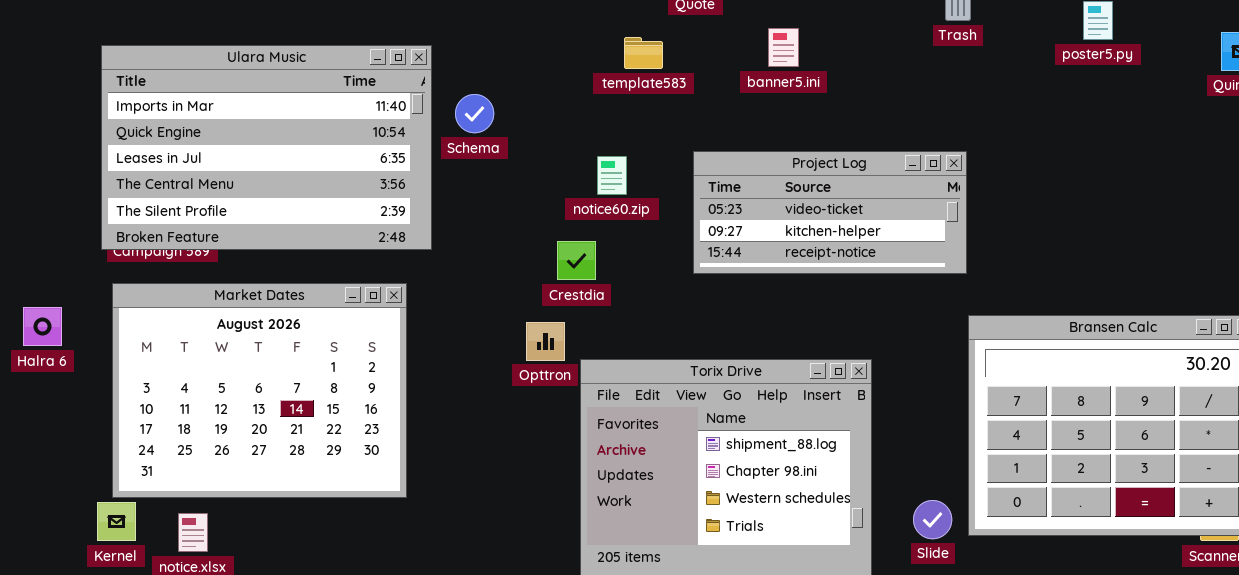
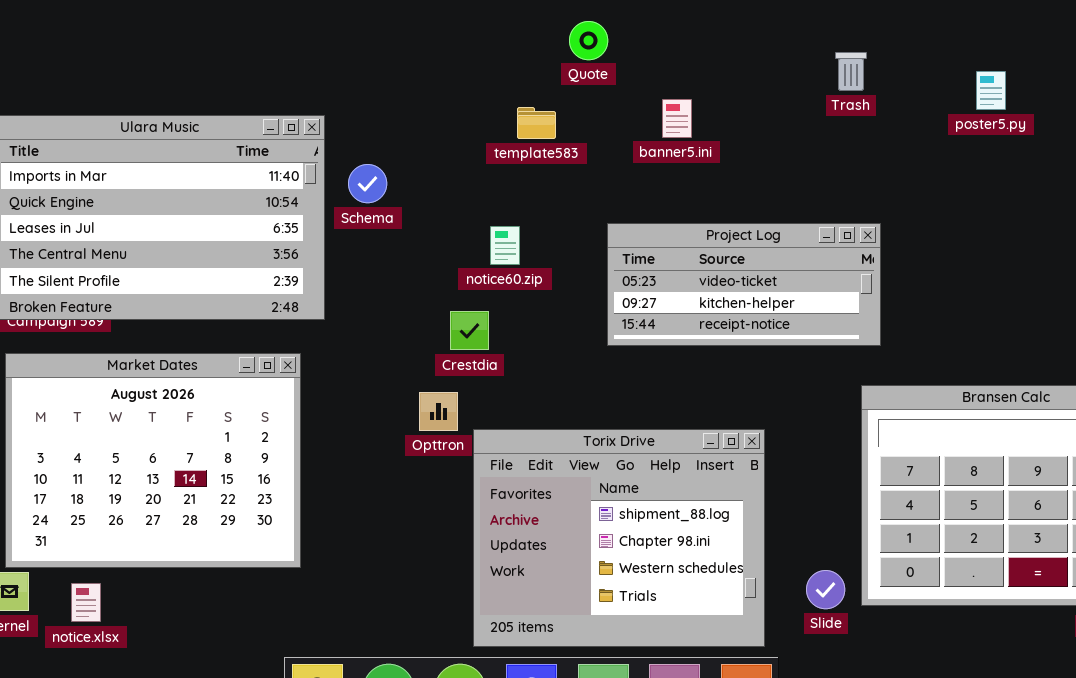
Project Log: [693,151,967,274] -> [607,223,881,346], moved

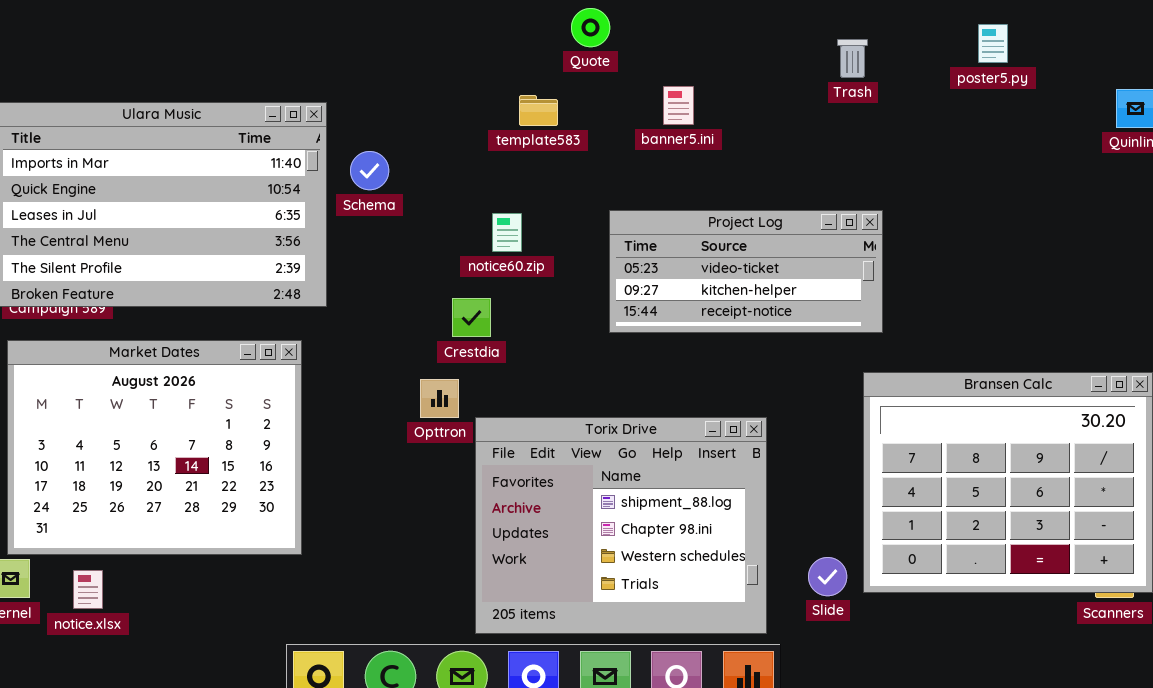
poster5.py: [976,71,1006,110] -> [978,24,1008,63], moved

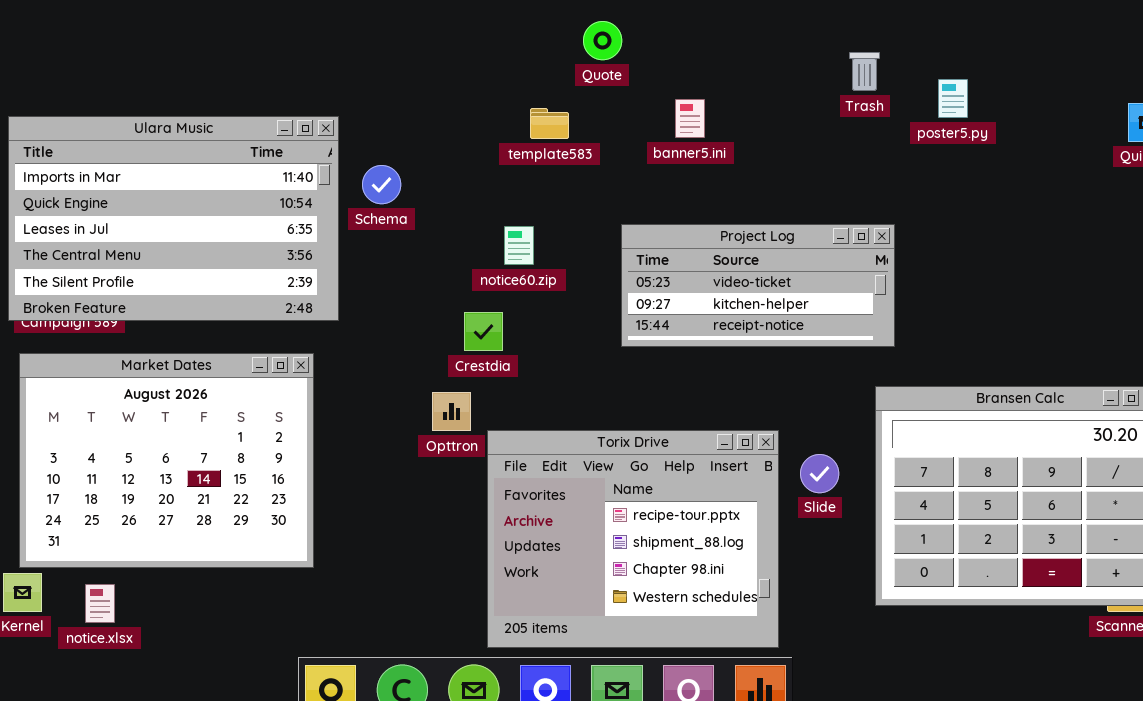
poster5.py: [978,24,1008,63] -> [938,79,968,118], moved
Torix Drive: [475,417,767,634] -> [487,430,779,648], scrolled up 1 row
Slide: [808,557,847,596] -> [800,454,839,493], moved

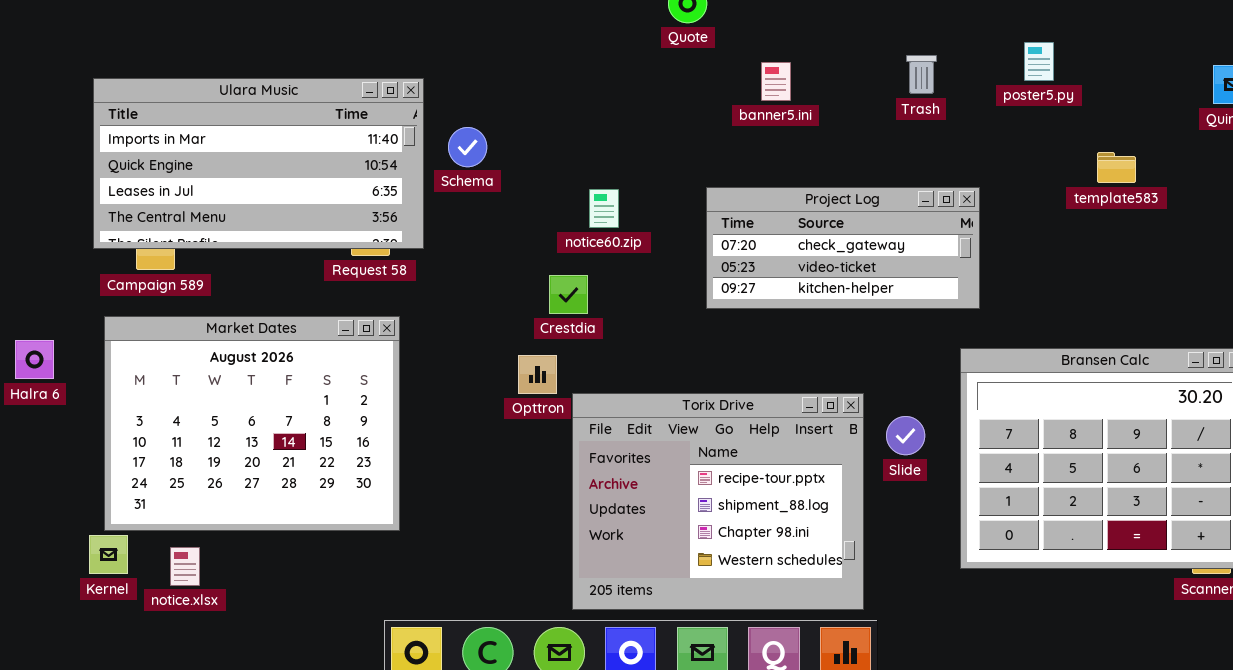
Trash: [849,52,880,91] -> [906,55,937,94], moved
template583: [530,108,569,139] -> [1097,152,1136,183], moved
Ulara Music: [8,116,339,321] -> [93,78,424,249], resized
Project Log: [621,224,895,347] -> [706,187,980,309], scrolled up 1 row

